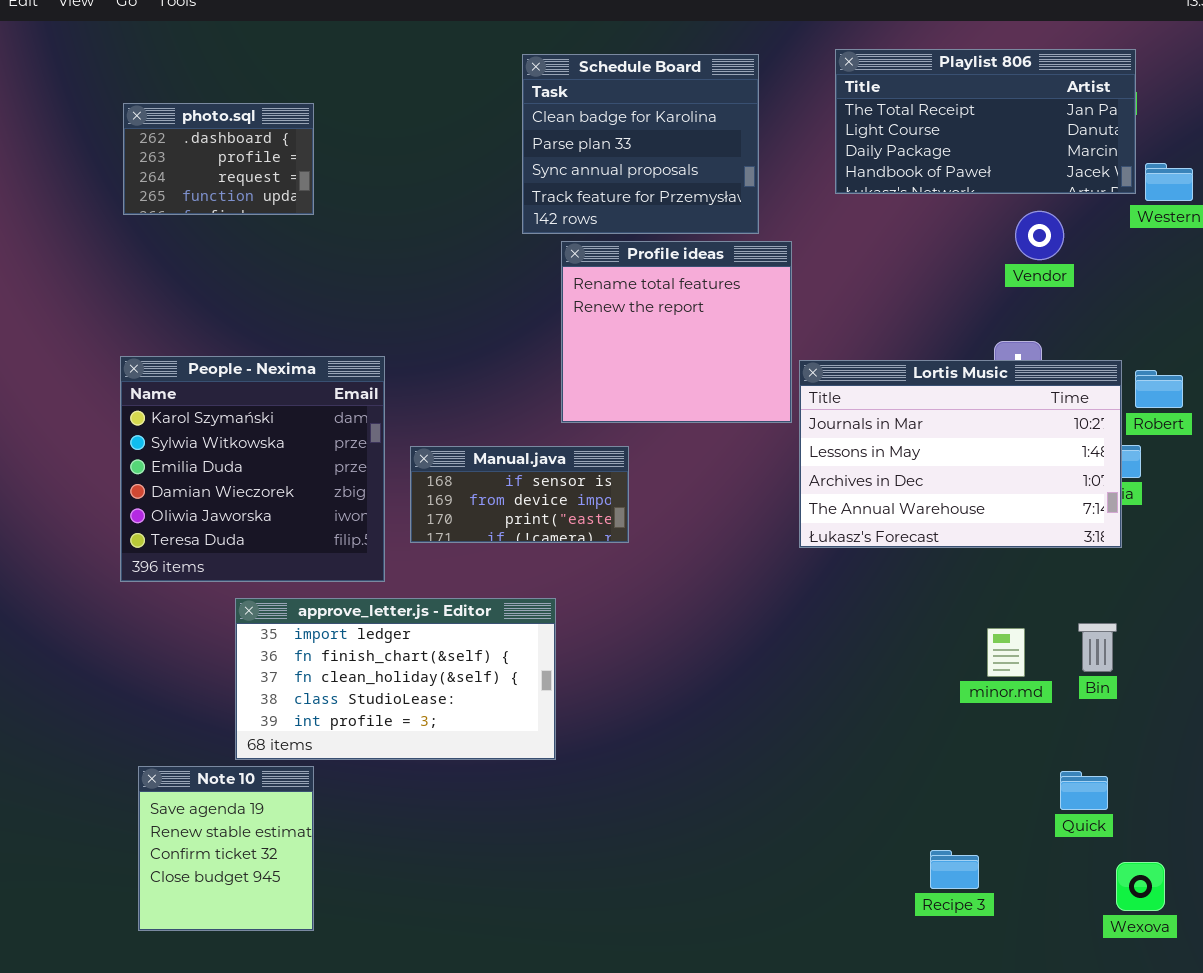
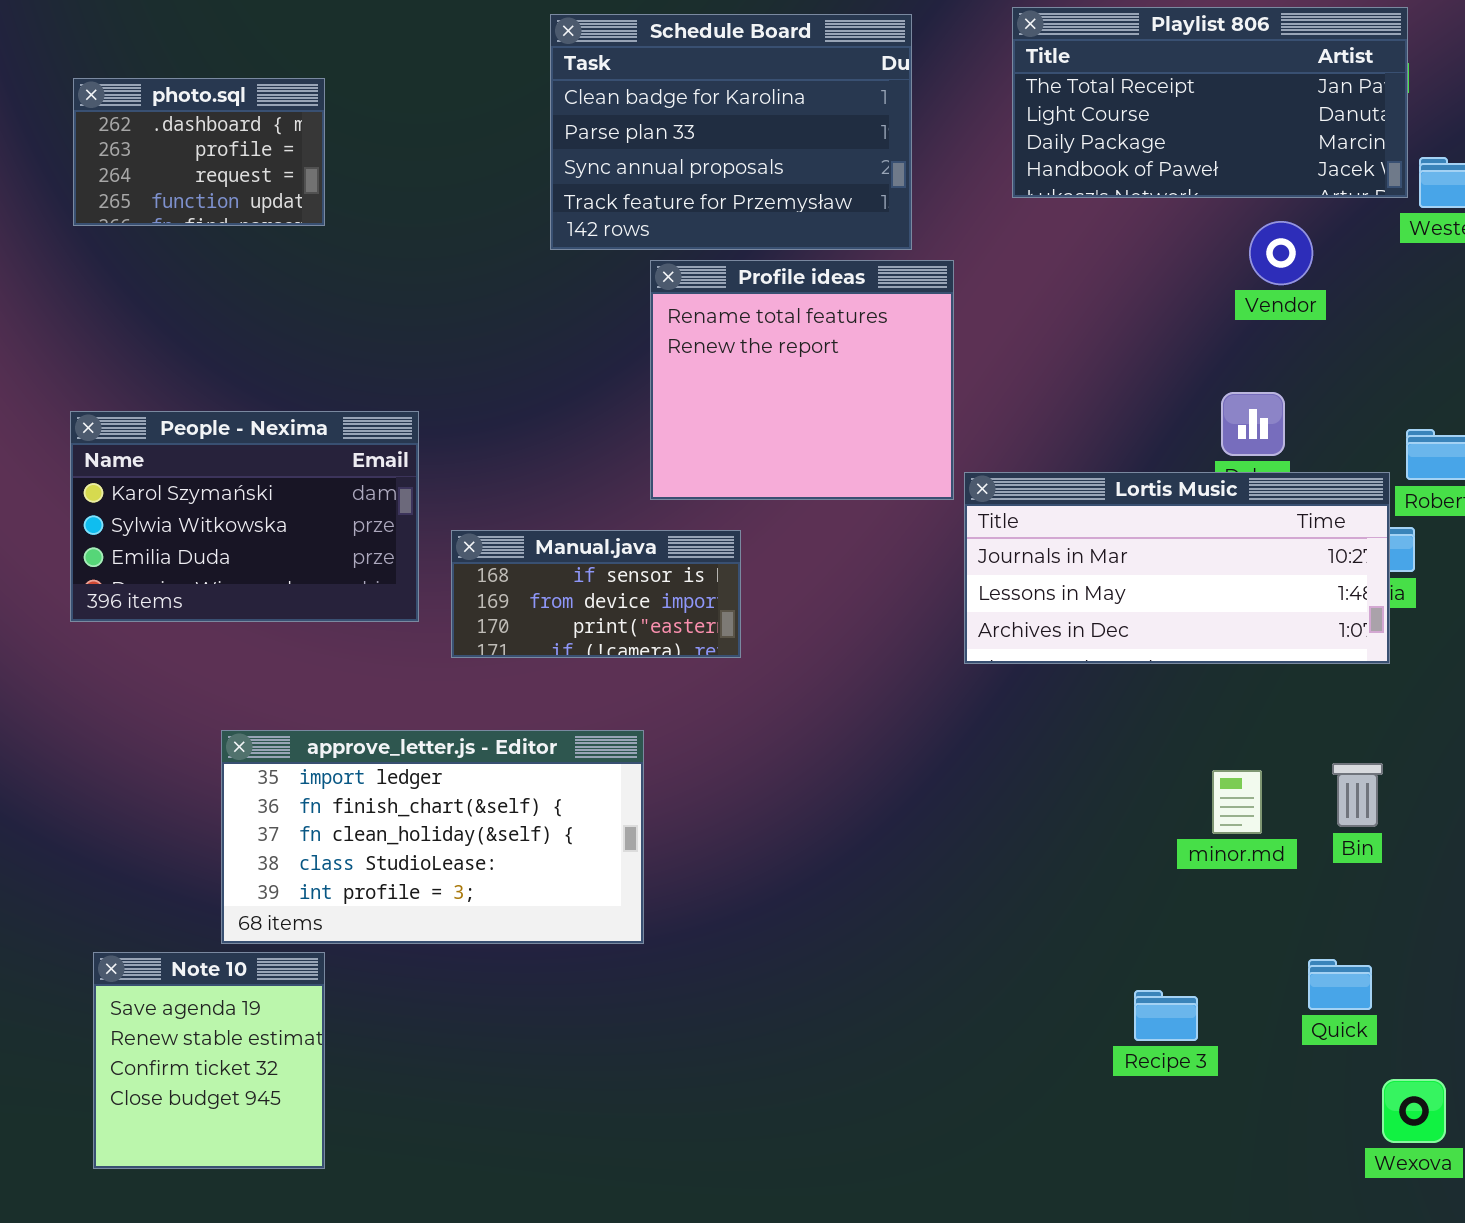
Schedule Board: [522,54,759,234] -> [550,14,912,250], resized
People - Nexima: [120,356,385,582] -> [70,411,419,622], resized
Lortis Music: [799,360,1122,548] -> [964,472,1390,664], resized
Recipe 3: [930,850,979,889] -> [1134,990,1198,1041], moved

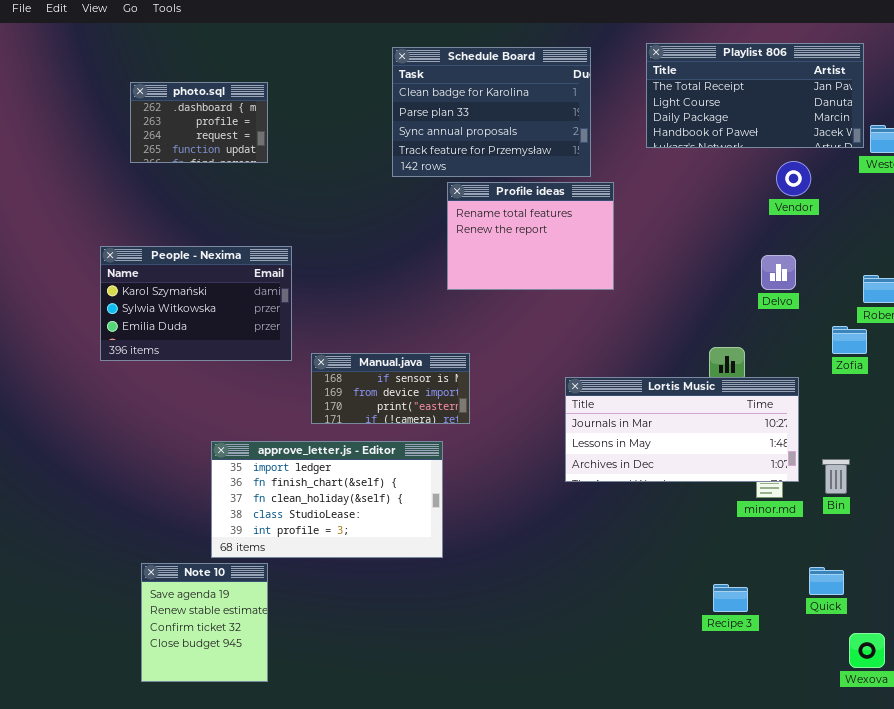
Profile ideas: [650,260,954,500] -> [447,182,614,290], resized
People - Nexima: [70,411,419,622] -> [100,246,292,361], moved
Lortis Music: [964,472,1390,664] -> [565,377,799,482], moved
Manual.java: [451,530,741,658] -> [311,353,470,424], moved

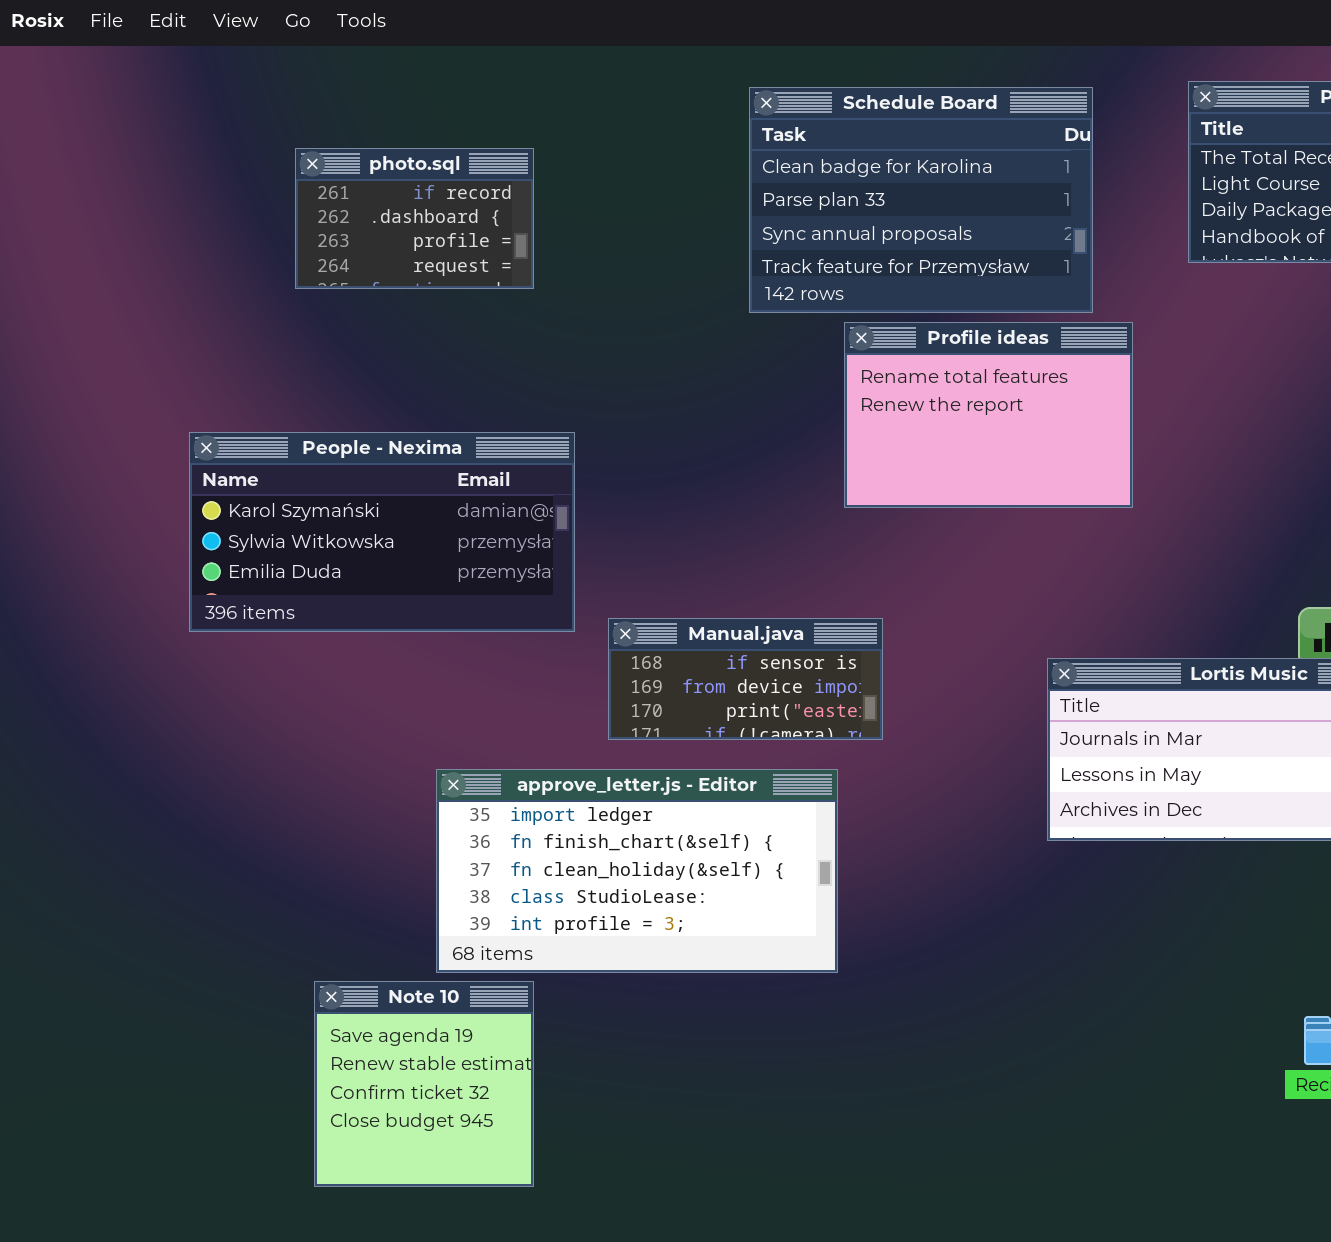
photo.sql: [130,82,268,163] -> [295,148,534,289], scrolled up 1 row
People - Nexima: [100,246,292,361] -> [189,432,575,632], resized

